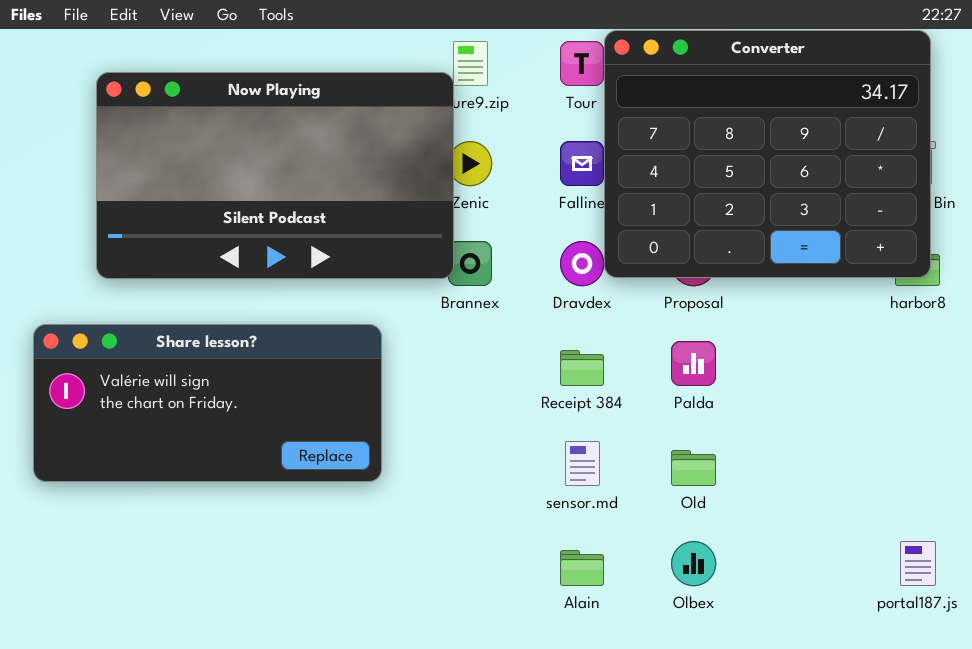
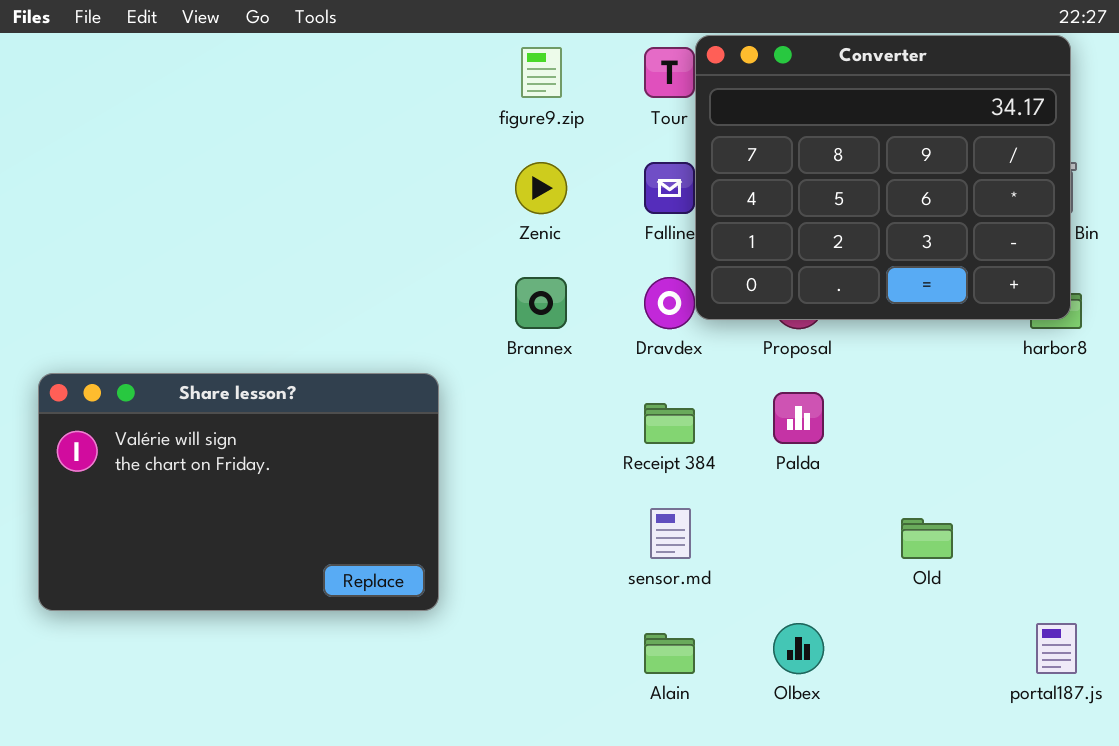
Now Playing: [96,72,454,279] -> none, closed
Share lesson?: [33,324,382,482] -> [38,373,439,611], resized
Old: [671,450,716,486] -> [901,518,953,559], moved

